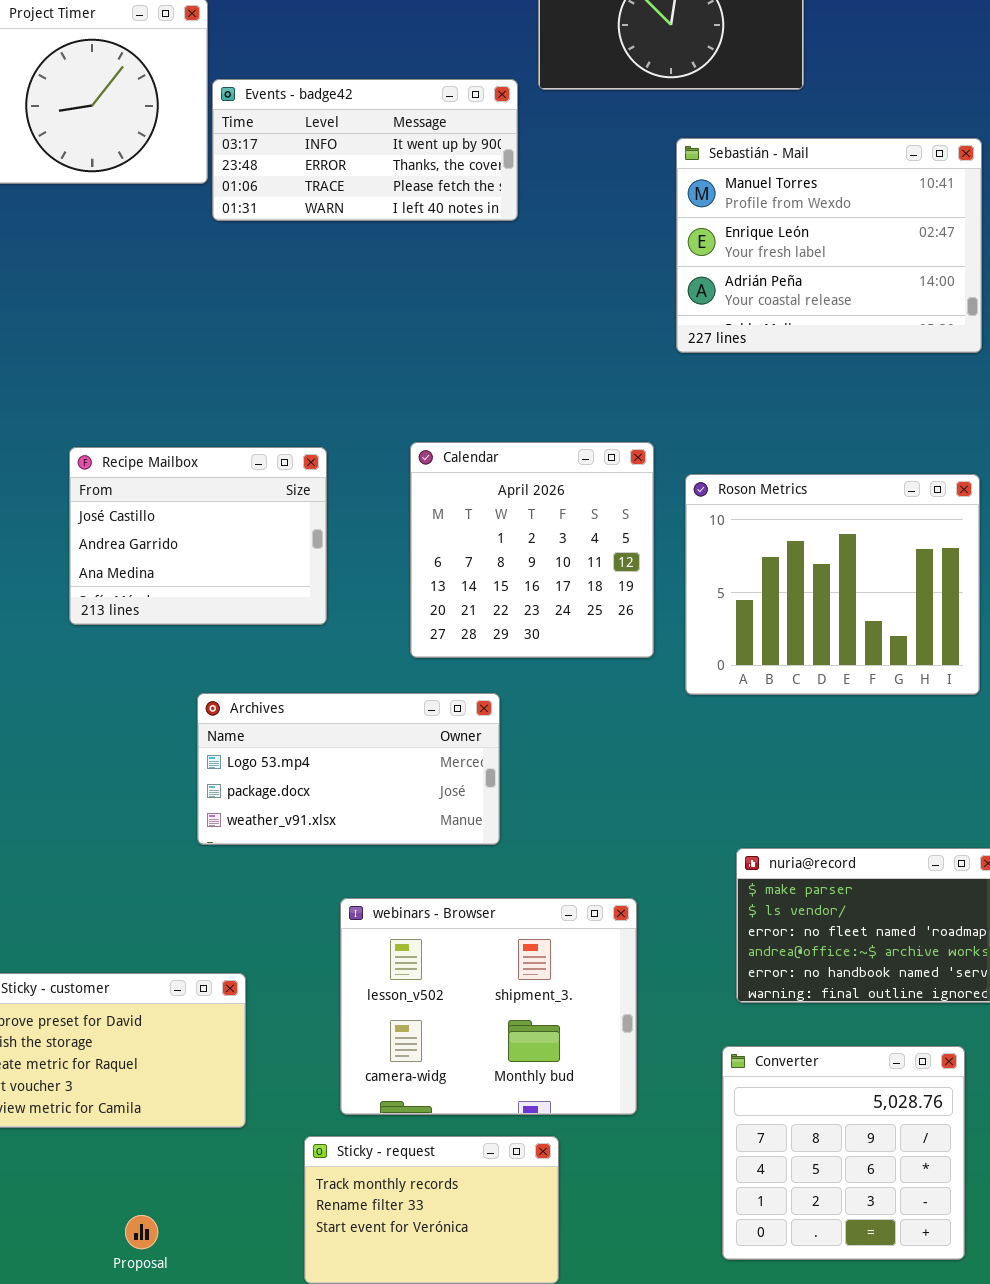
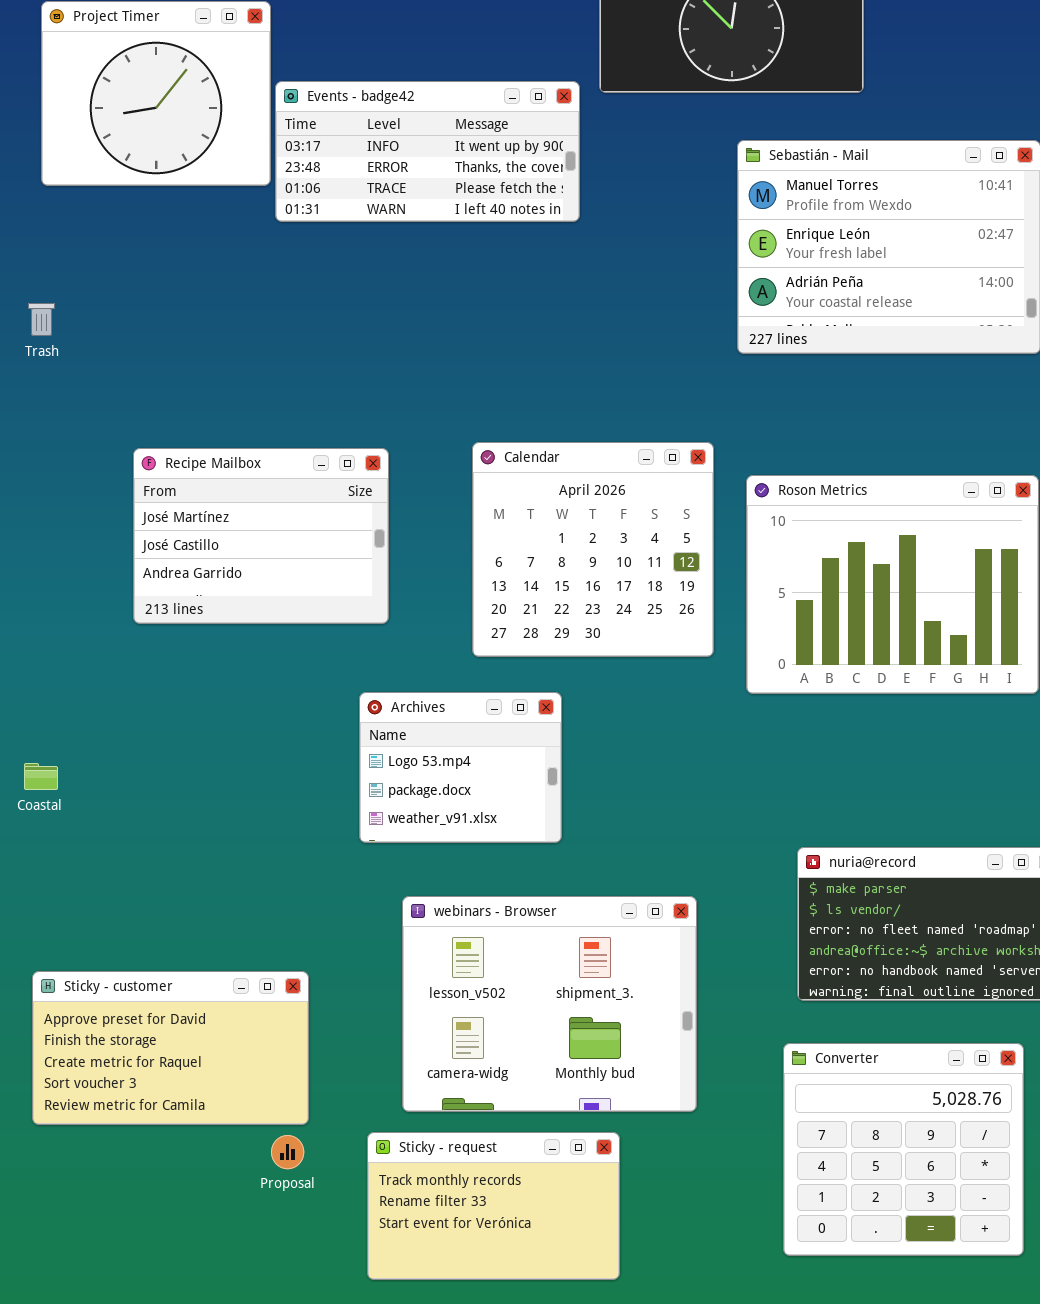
Recipe Mailbox: [69,447,327,625] -> [133,448,389,624], scrolled up 1 row
Archives: [197,693,500,845] -> [359,692,562,843], resized
Proposal: [125,1215,158,1249] -> [271,1135,304,1169], moved

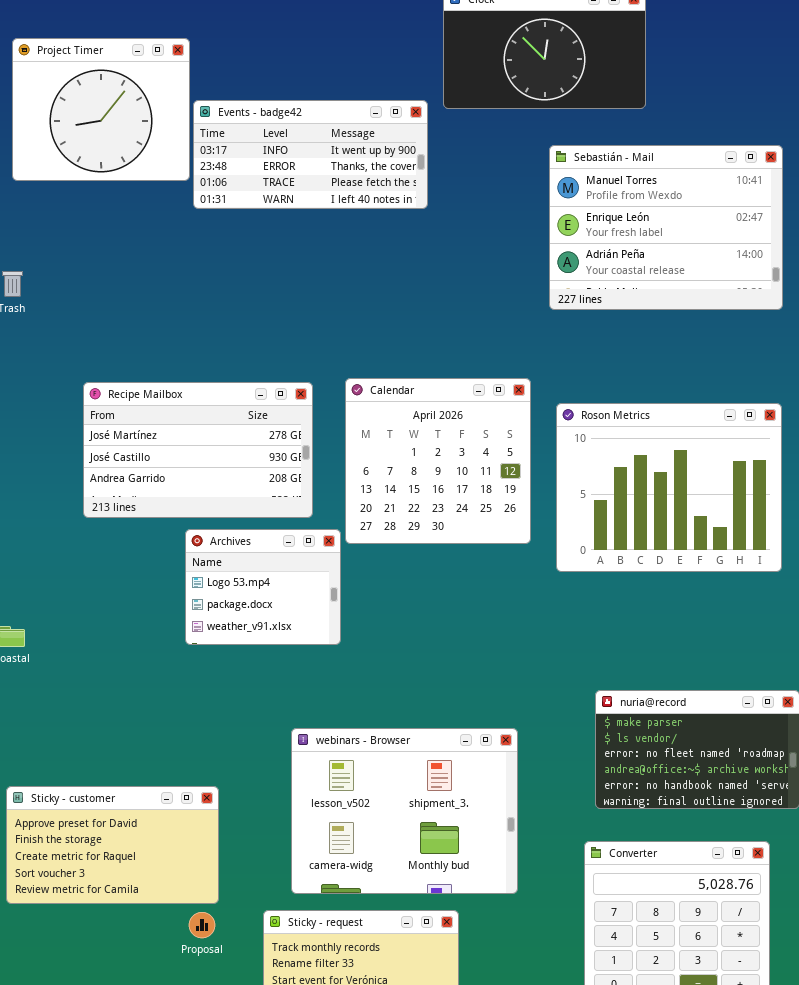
Recipe Mailbox: [133,448,389,624] -> [83,382,313,518], resized
Archives: [359,692,562,843] -> [185,529,341,645], moved

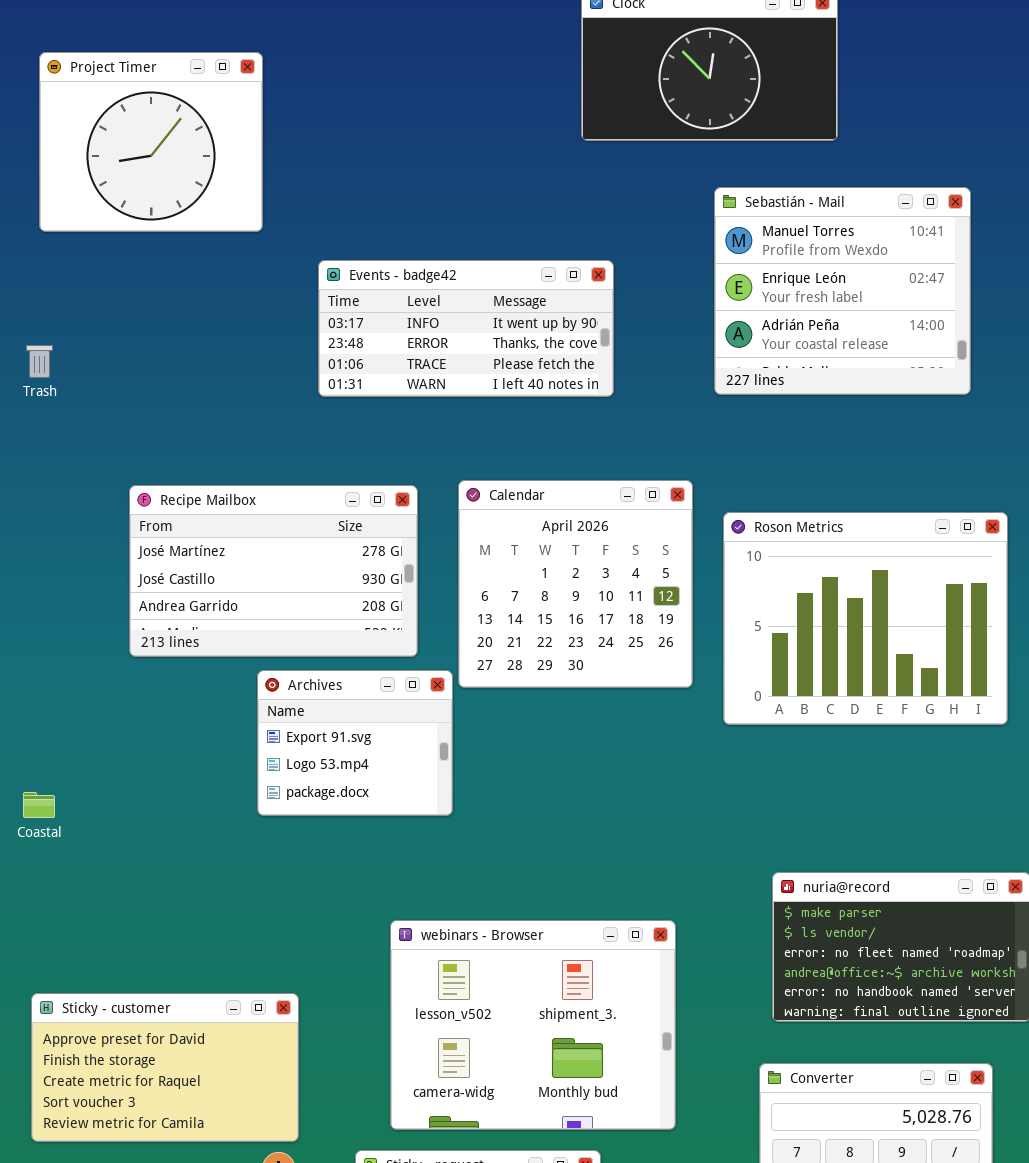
Events - badge42: [193,100,428,209] -> [318,260,614,397], moved
Sebastián - Mail: [549,145,783,310] -> [714,187,971,395], resized
Archives: [185,529,341,645] -> [257,670,453,816], scrolled up 1 row

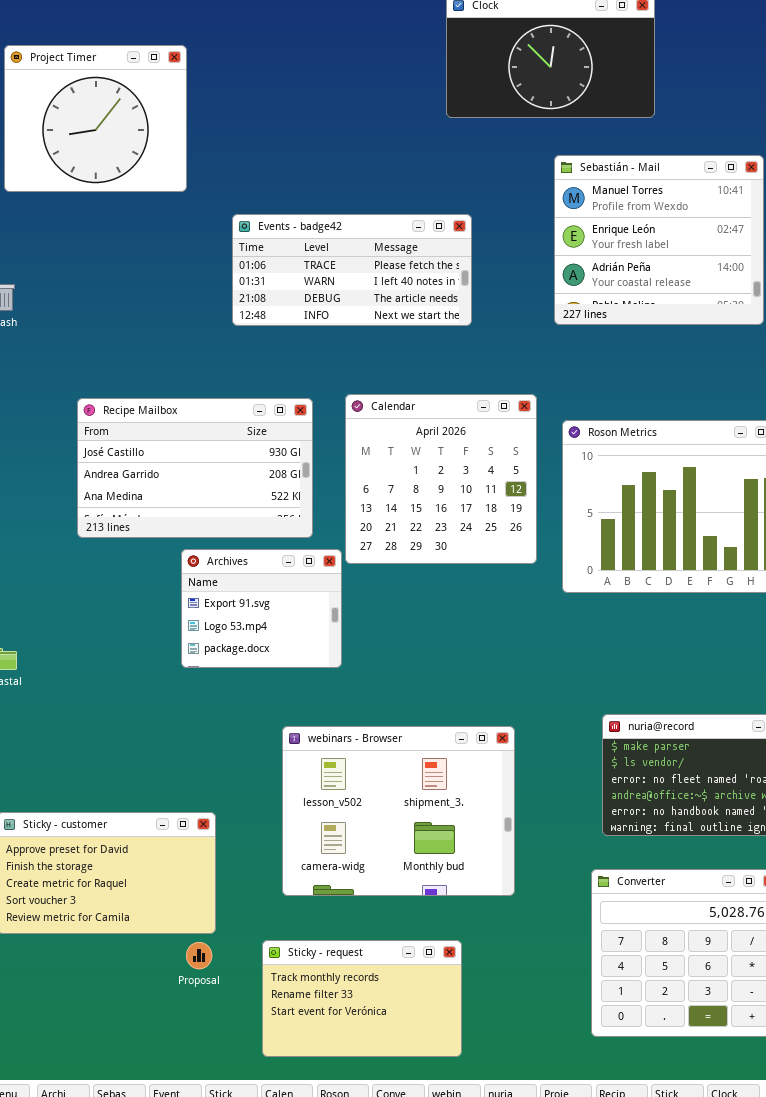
Events - badge42: [318,260,614,397] -> [232,214,472,326], scrolled down 2 rows
Recipe Mailbox: [129,485,418,657] -> [77,398,313,538], scrolled down 1 row
webinars - Browser: [390,920,676,1130] -> [282,726,515,896], moved

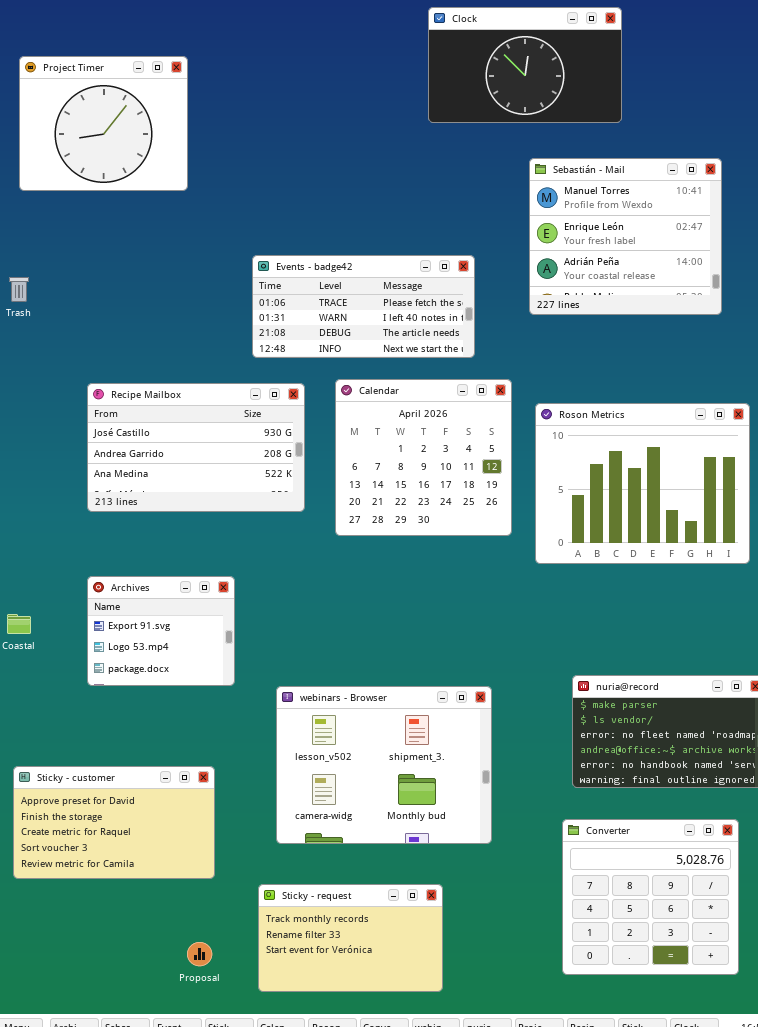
Events - badge42: [232,214,472,326] -> [252,255,475,358], moved
Archives: [181,549,342,668] -> [87,576,235,686], moved
Proposal: [186,942,212,969] -> [187,942,212,966], moved

